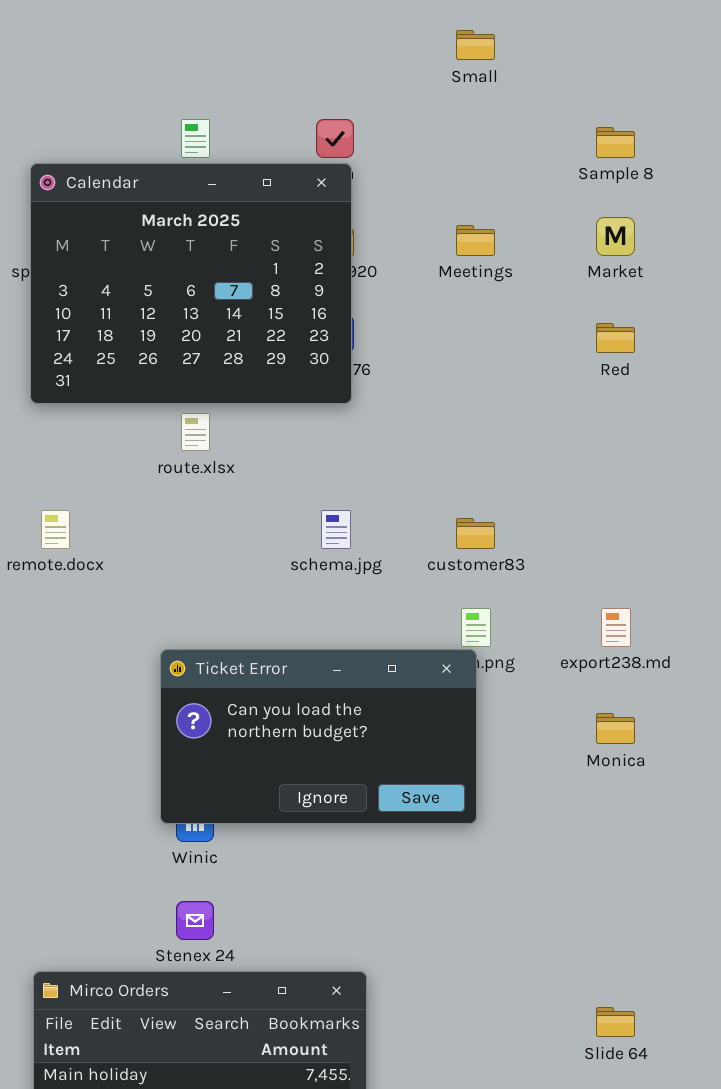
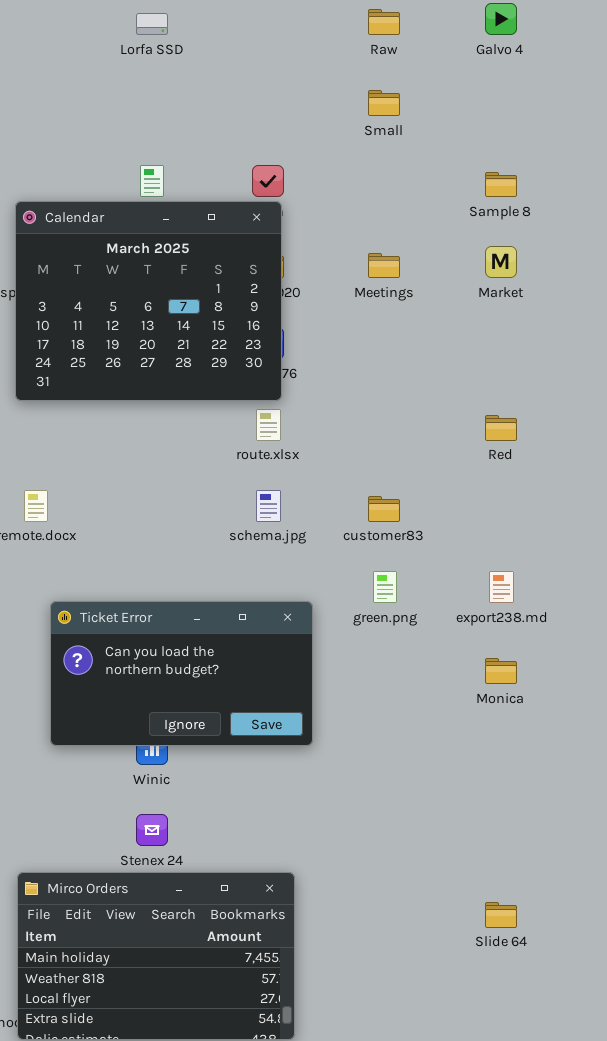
Red: [596,323,635,353] -> [485,415,517,441], moved
route.xlsx: [181,413,210,451] -> [256,409,281,441], moved
Ticket Error: [160,649,477,824] -> [50,601,313,746], moved

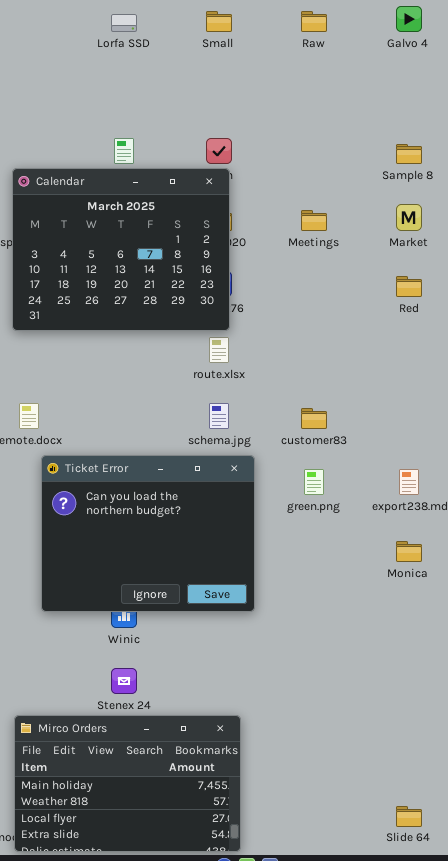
Small: [368,90,400,116] -> [206,11,232,32], moved
Red: [485,415,517,441] -> [396,276,422,297], moved
Ticket Error: [50,601,313,746] -> [41,455,255,612], resized
Slide 64: [485,902,517,928] -> [396,806,422,827], moved

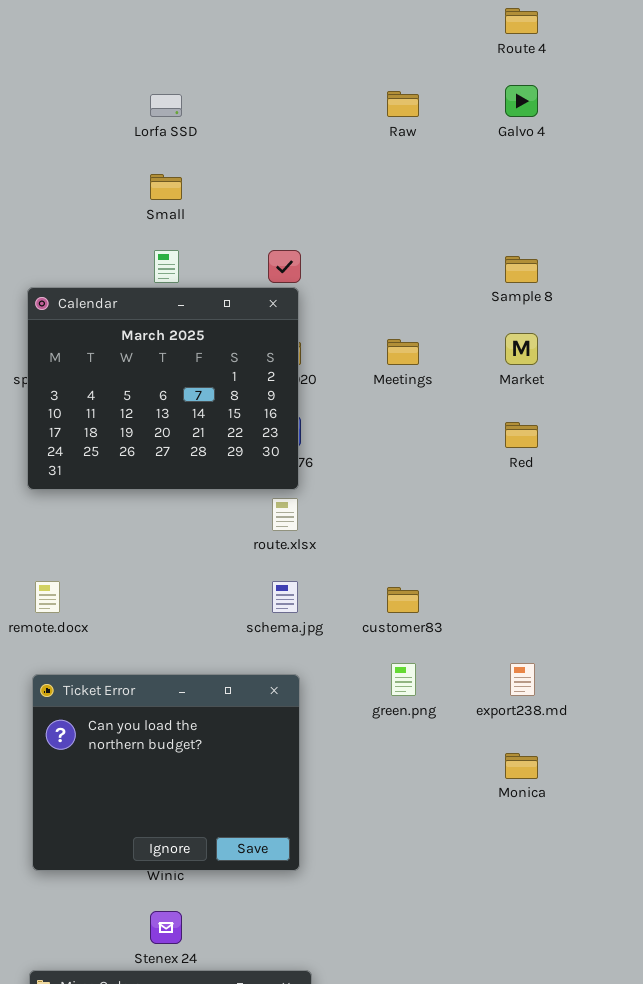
Small: [206,11,232,32] -> [150,174,182,200], moved
Ticket Error: [41,455,255,612] -> [32,674,300,871], moved

